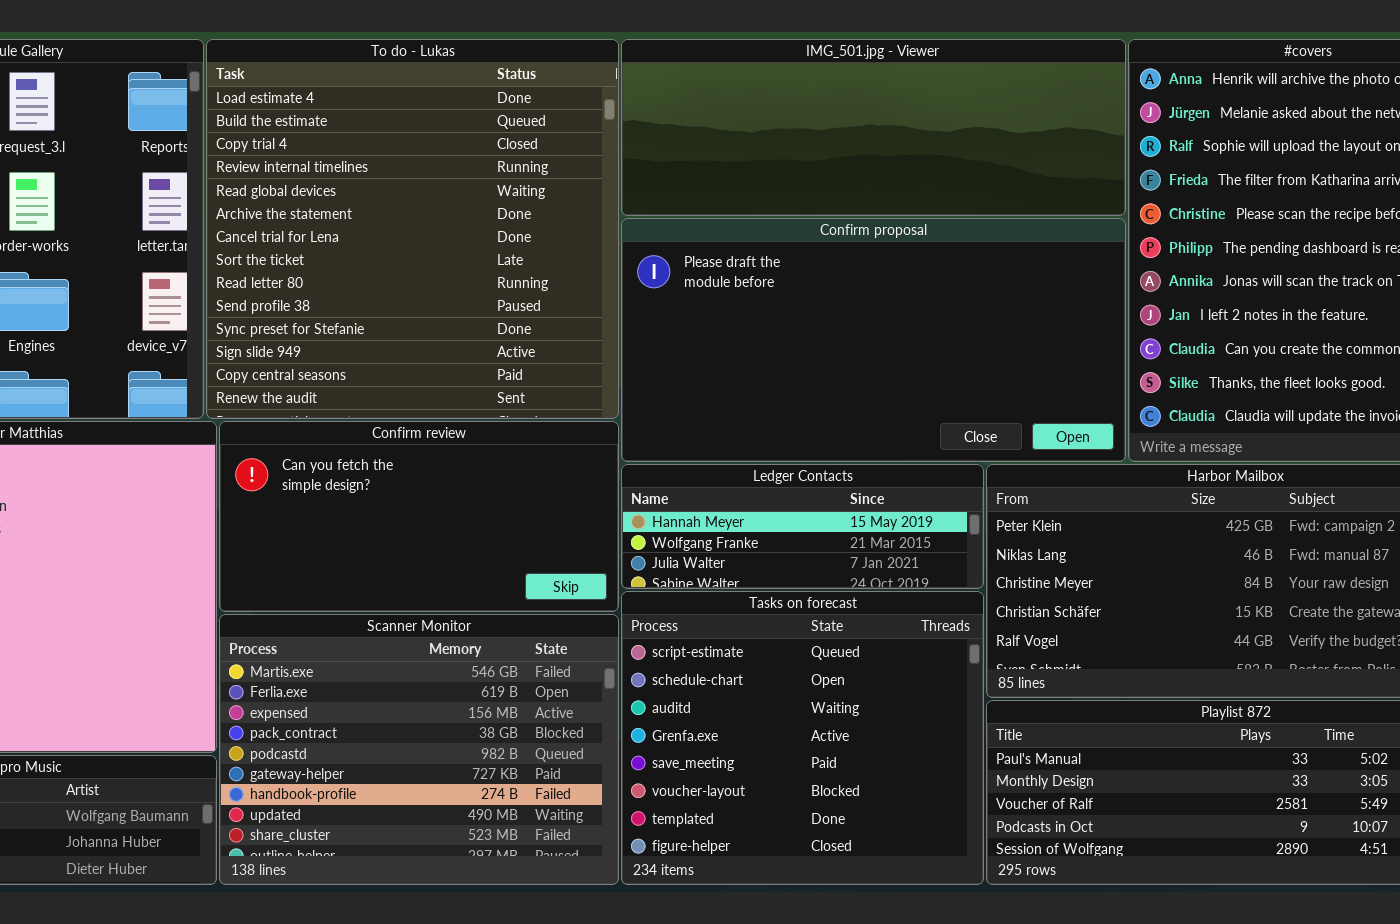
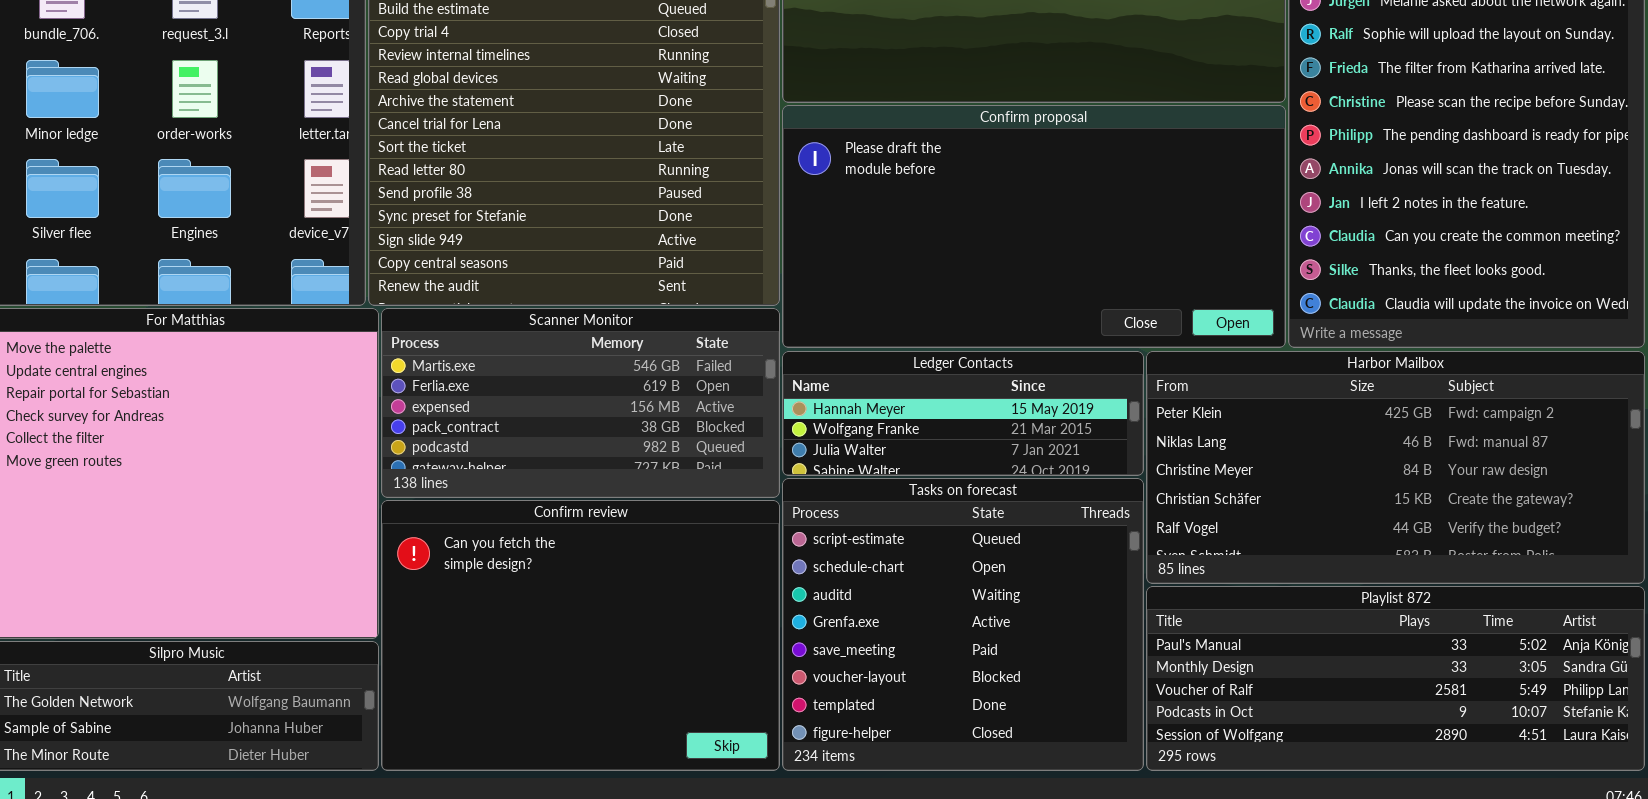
Confirm review: [219,421,619,612] -> [381,500,780,771], moved, resized
Scanner Monitor: [219,614,619,885] -> [381,308,780,498], moved, resized

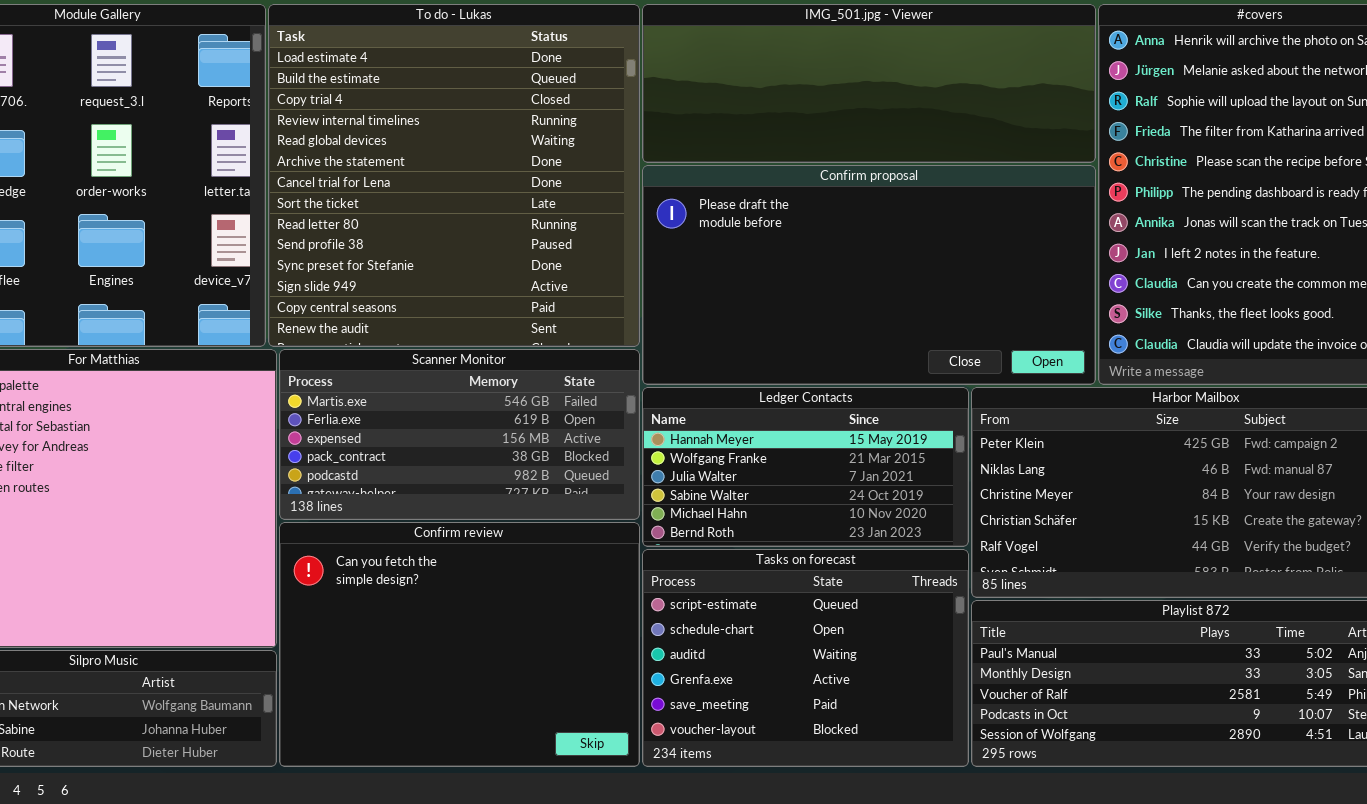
Ledger Contacts: [782,351,1144,476] -> [642,387,969,547], resized
Tasks on forecast: [782,478,1144,771] -> [642,549,969,767], resized

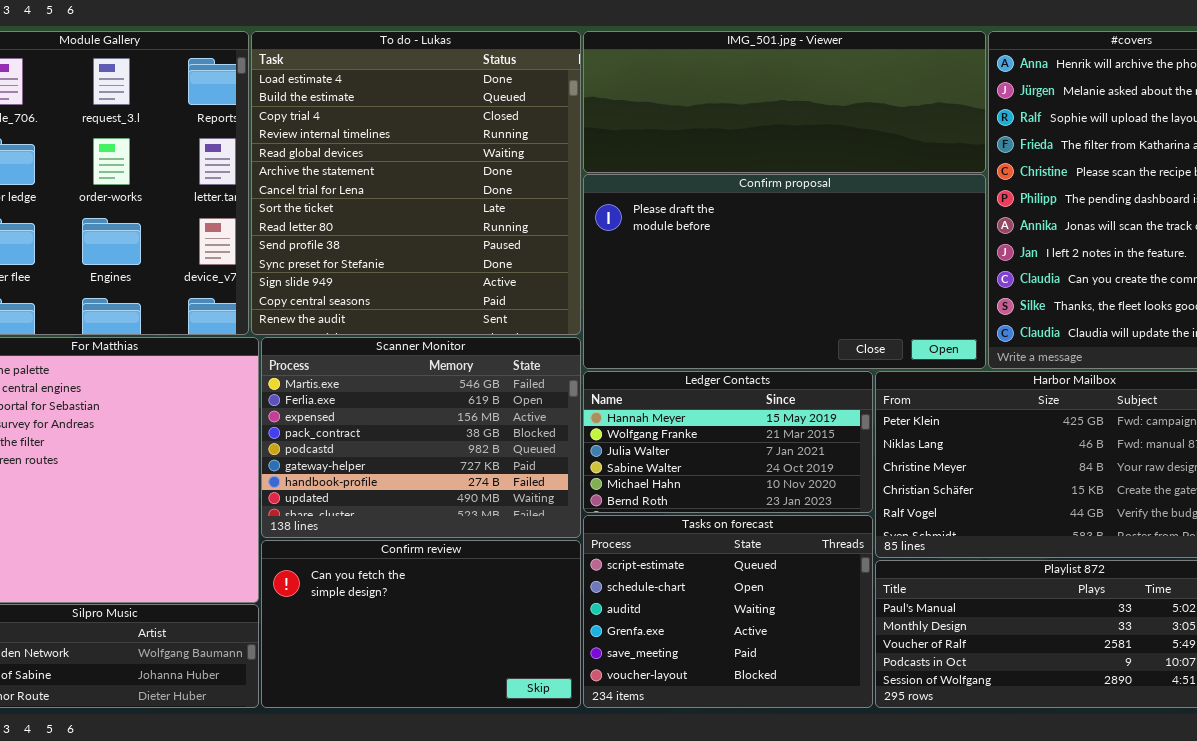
Scanner Monitor: [279,349,640,520] -> [261,337,581,538], resized
Confirm review: [279,522,640,767] -> [261,540,581,708], resized

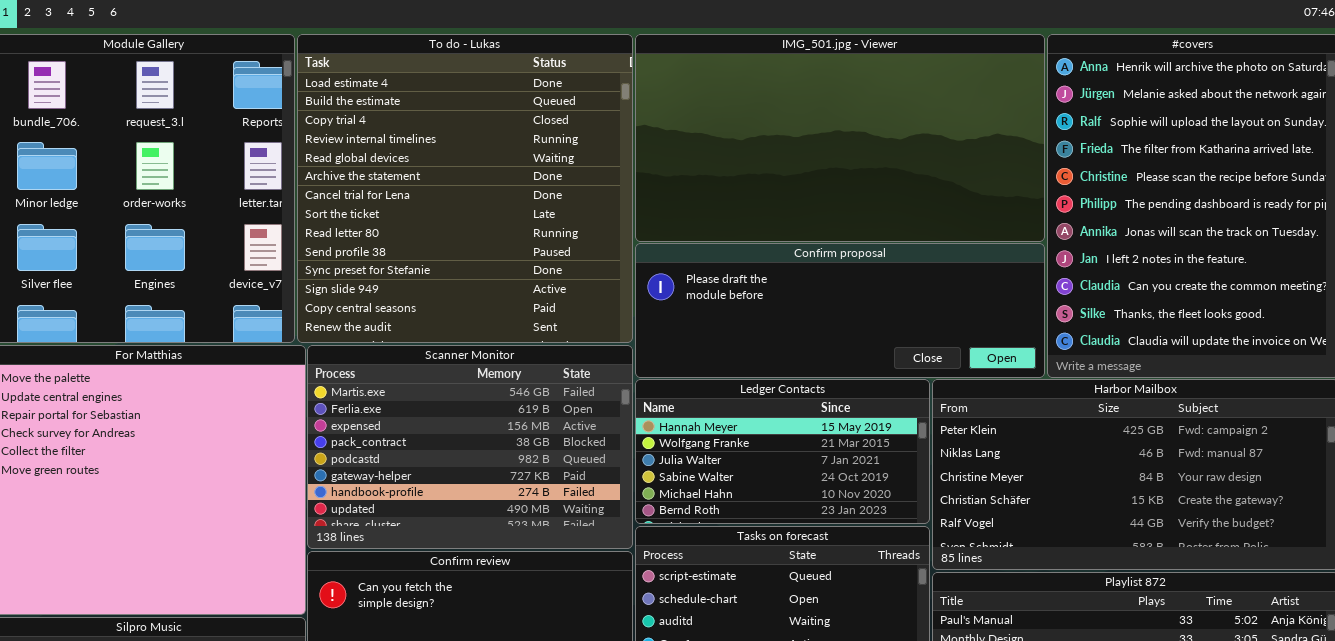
IMG_501.jpg - Viewer: [583,31,986,173] -> [635,34,1045,242], resized
Confirm proposal: [583,174,986,369] -> [635,243,1045,378], resized

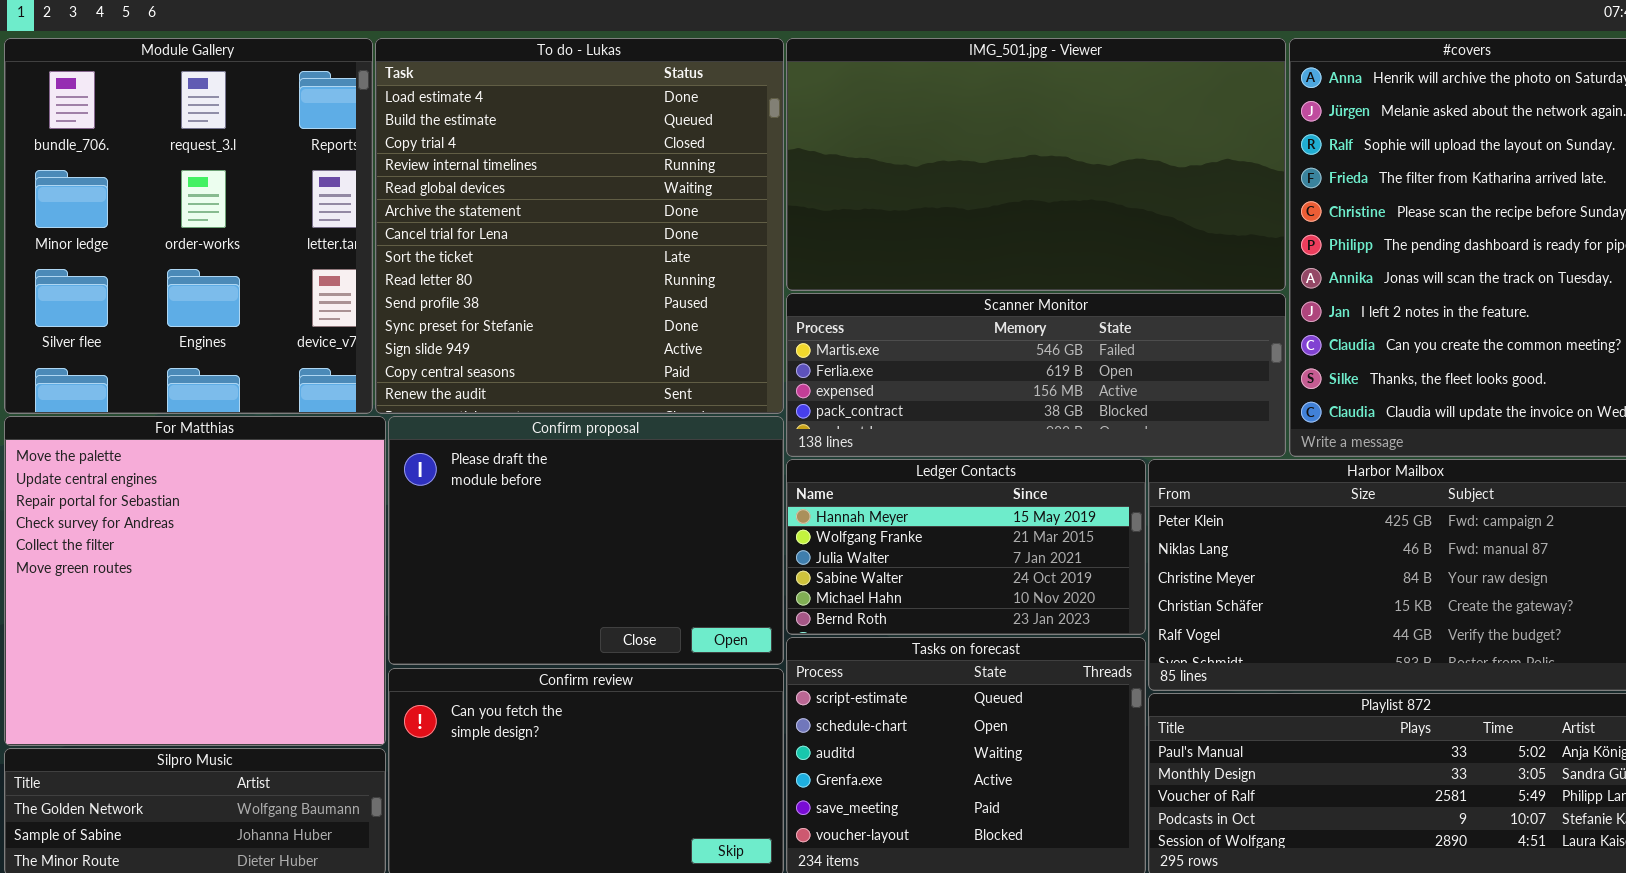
Confirm proposal: [635,243,1045,378] -> [388,416,784,665], moved, resized
Scanner Monitor: [307,345,633,549] -> [786,293,1286,457], moved, resized

